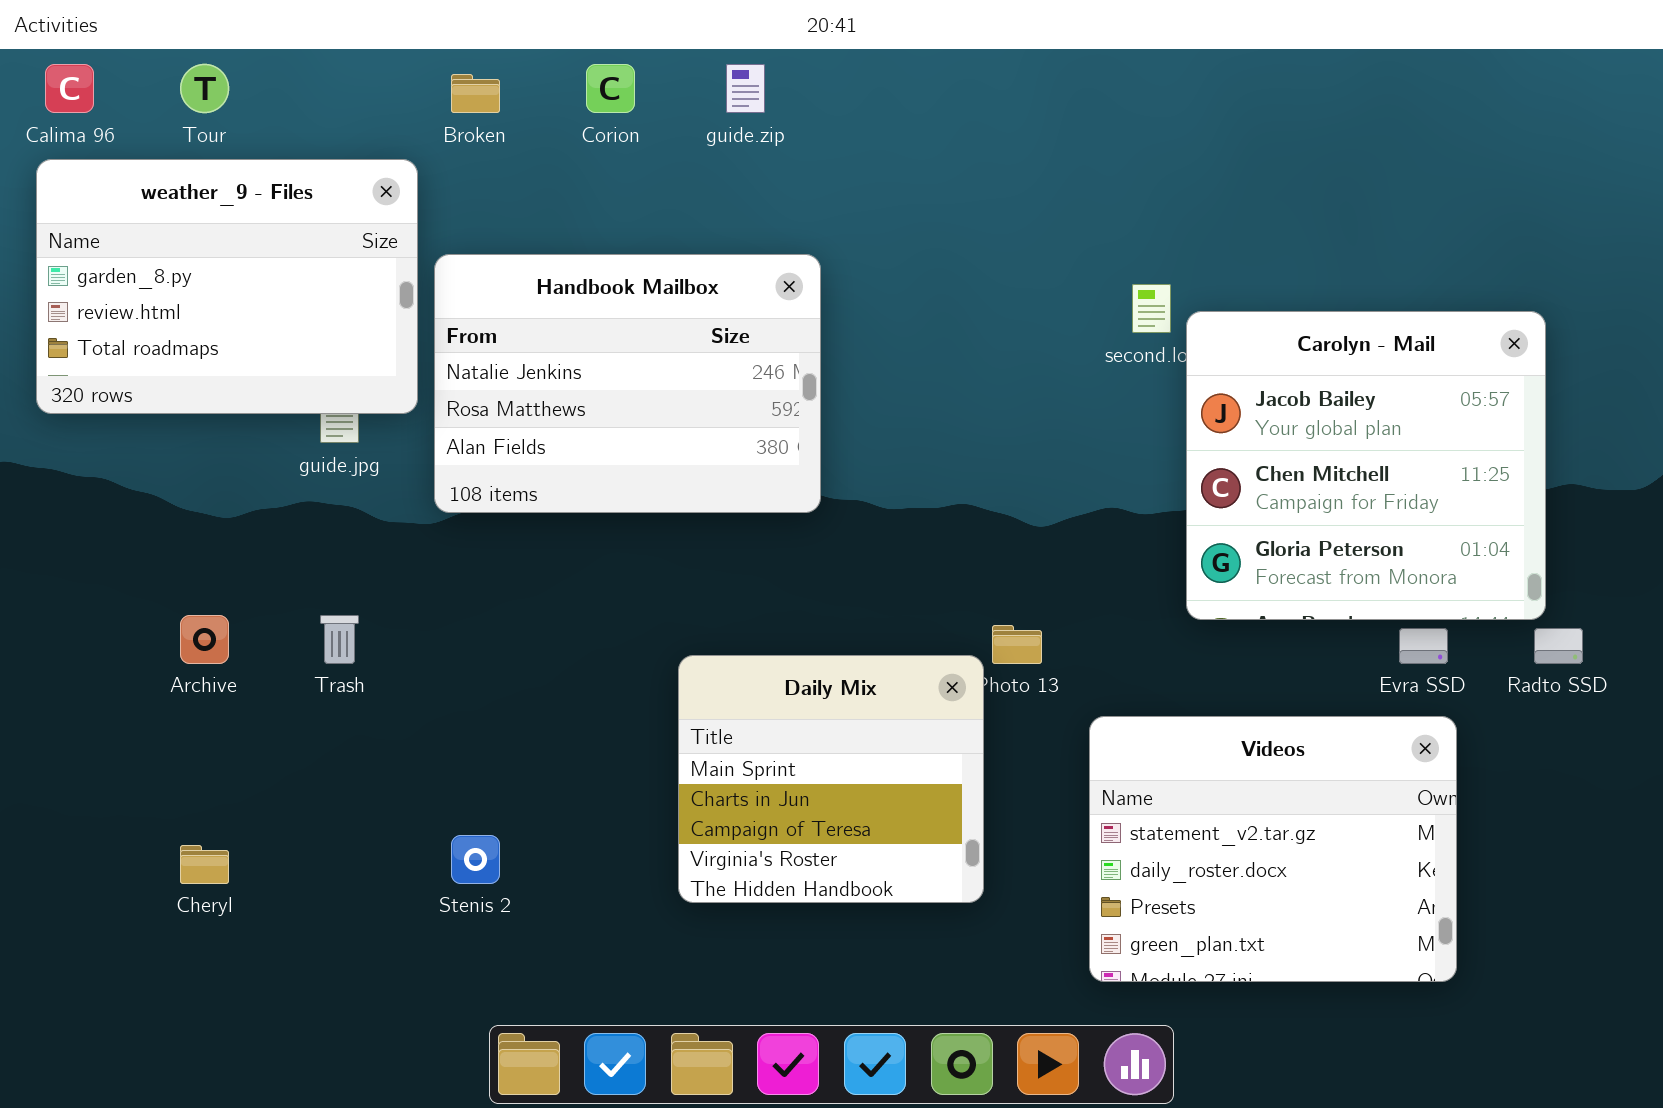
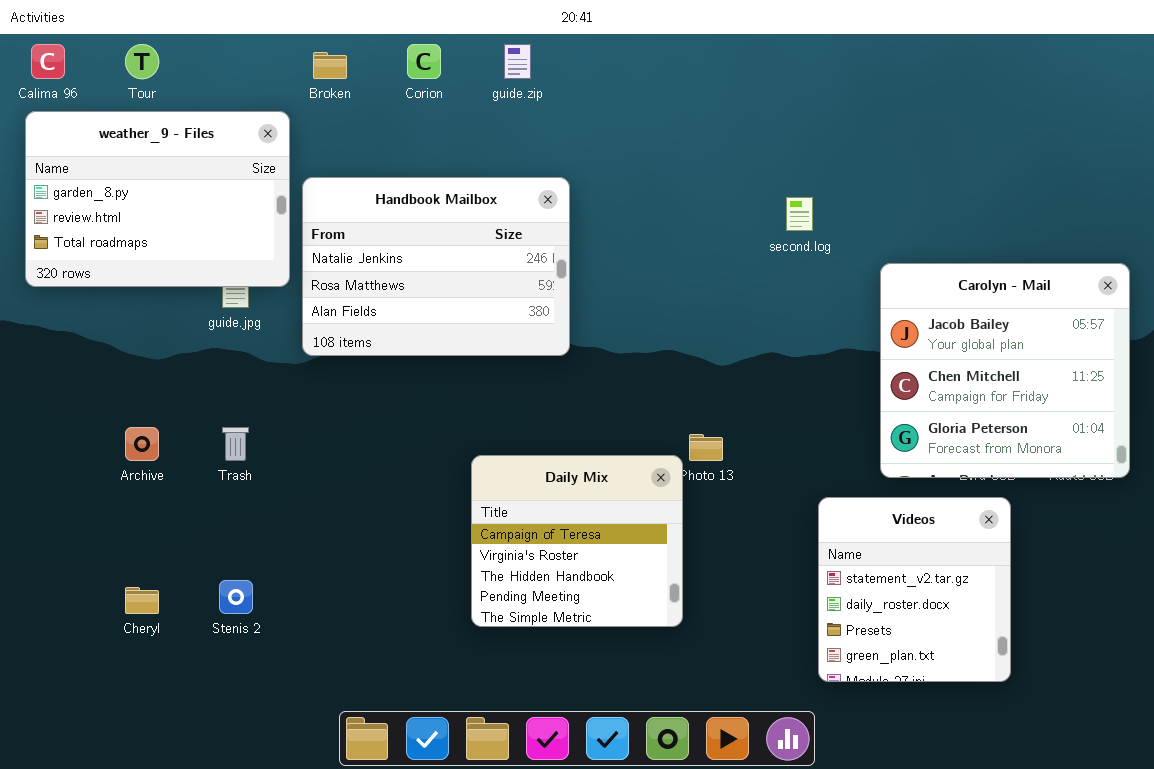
Carolyn - Mail: [1186,311,1546,620] -> [880,263,1130,478], moved
Daily Mix: [678,655,984,903] -> [471,455,683,627], scrolled down 2 rows
Videos: [1089,716,1457,982] -> [818,497,1011,682], resized
Stenis 2: [451,835,500,884] -> [219,580,253,614], moved

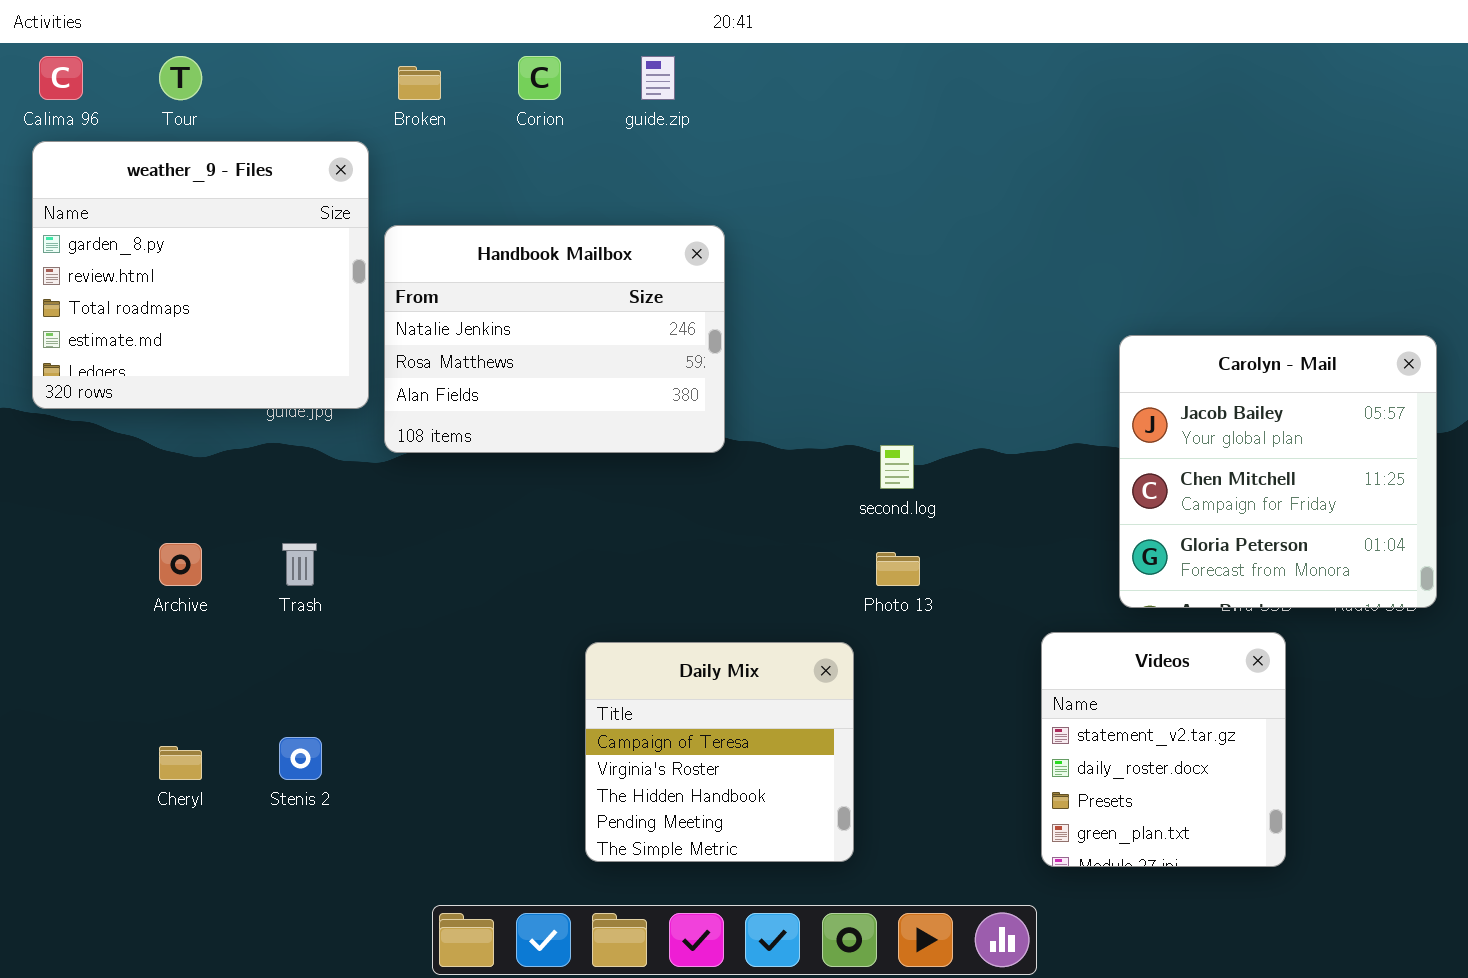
weather_9 - Files: [25,111,290,287] -> [32,141,369,409], resized
second.log: [786,197,813,231] -> [880,445,914,489], moved
Daily Mix: [471,455,683,627] -> [585,642,854,862], moved

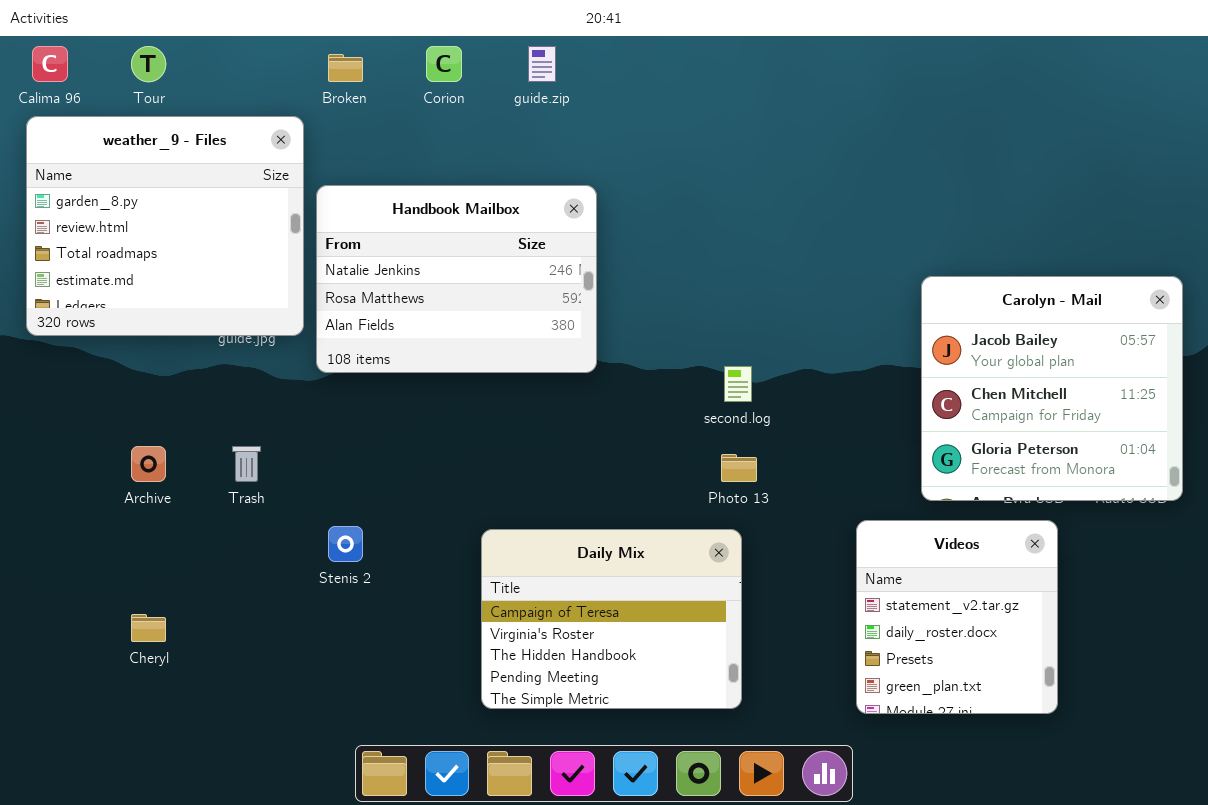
Daily Mix: [585,642,854,862] -> [481,529,742,709], resized
Stenis 2: [279,737,322,780] -> [328,526,363,562], moved

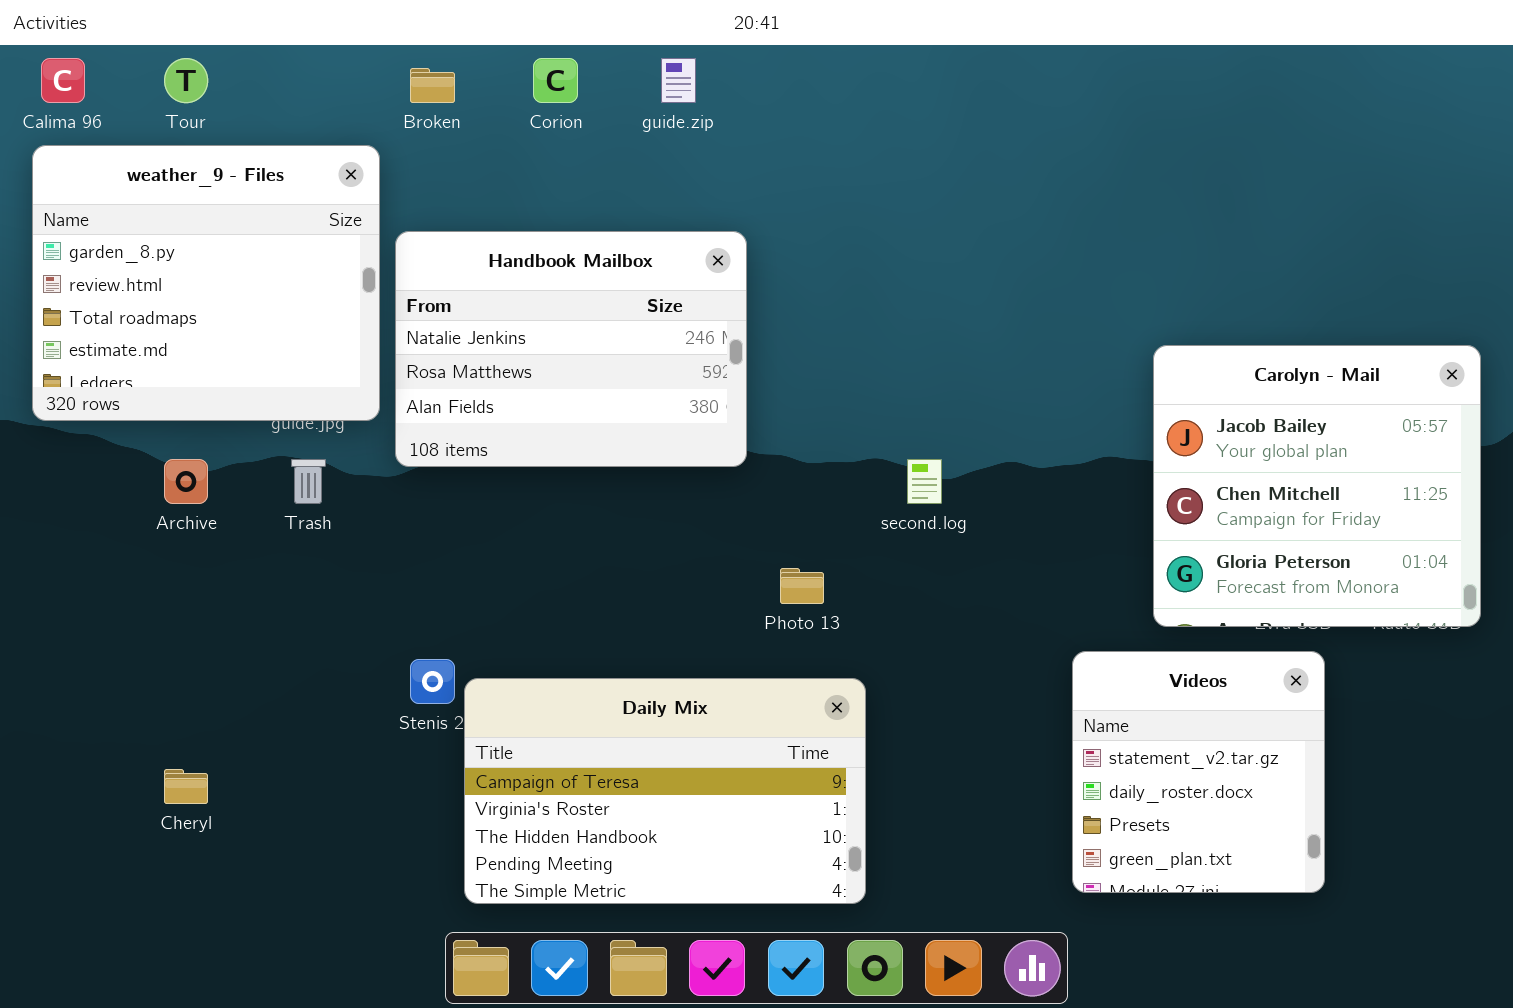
Archive: [131,446,166,482] -> [164,459,208,504], moved
Trash: [232,446,261,482] -> [291,459,326,504], moved
Photo 13: [721,454,757,482] -> [780,568,824,604], moved
Daily Mix: [481,529,742,709] -> [464,678,866,904], moved, resized

